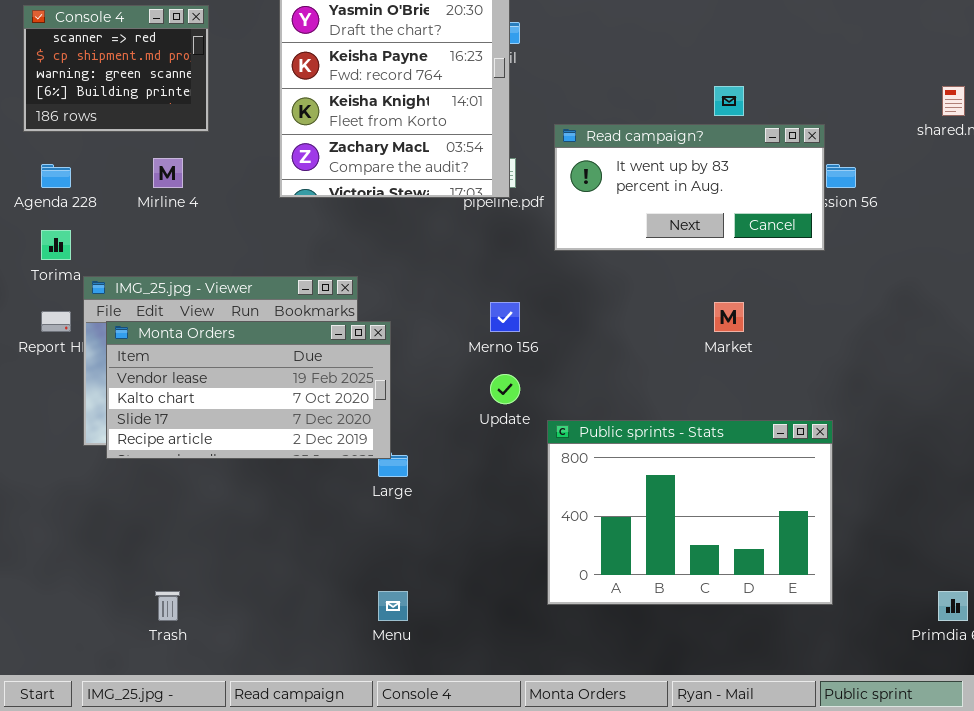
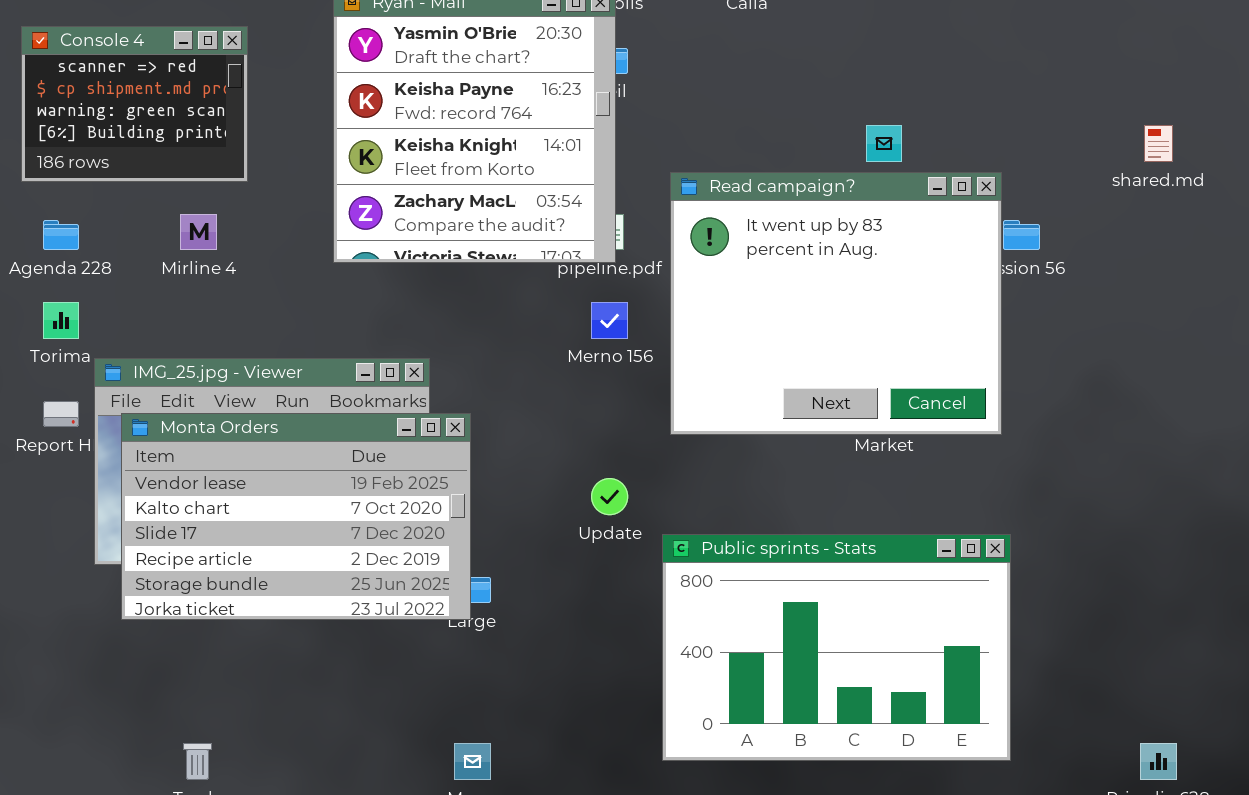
Read campaign?: [554,124,825,251] -> [670,172,1002,435], resized
Merno 156: [490,302,520,332] -> [591,302,628,339], moved
Monta Orders: [106,321,391,459] -> [121,413,471,620], resized

